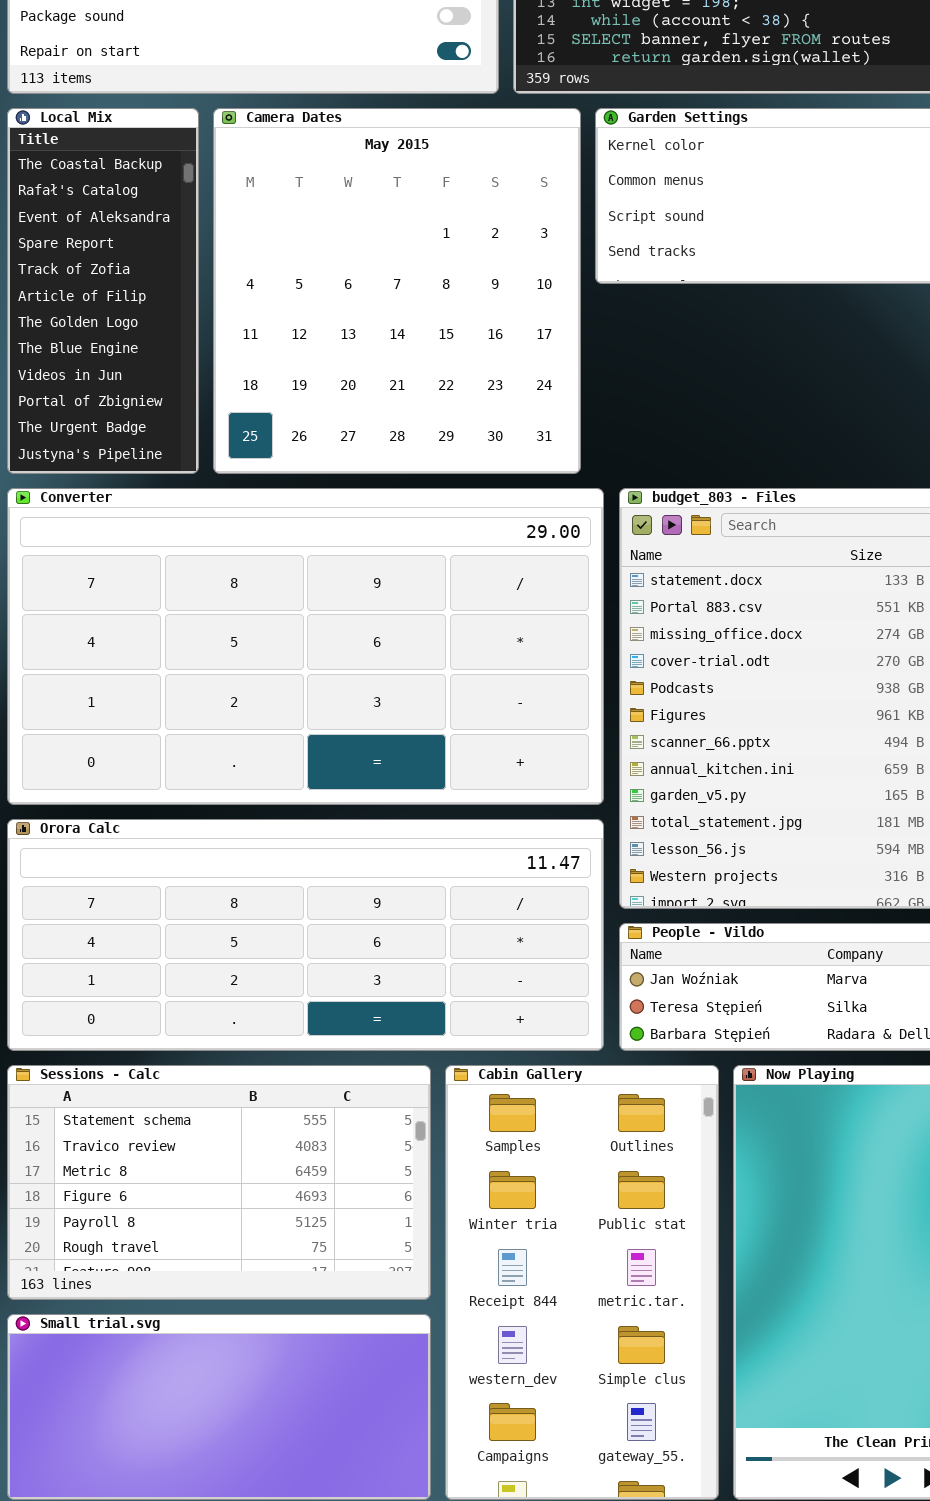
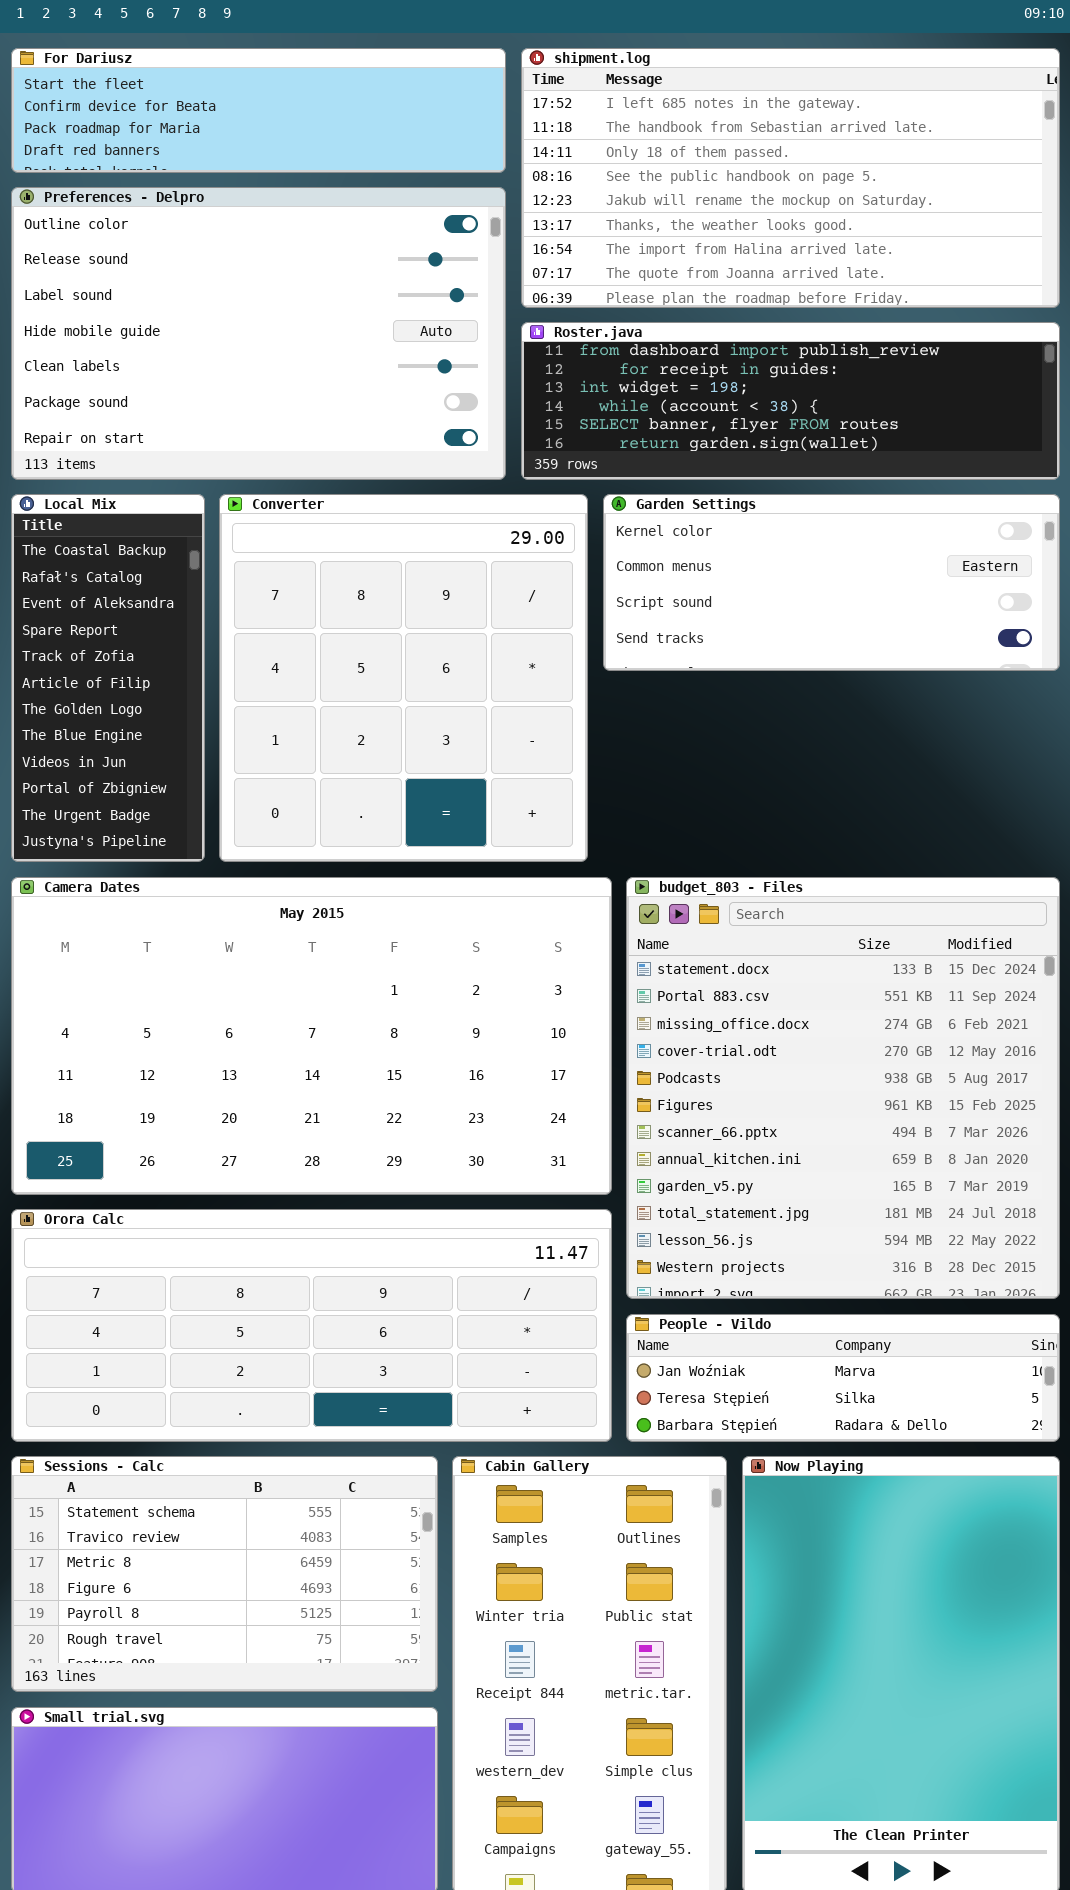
Camera Dates: [213,108,581,474] -> [11,877,612,1195], moved, resized
Converter: [7,488,604,805] -> [219,494,588,862], moved, resized

